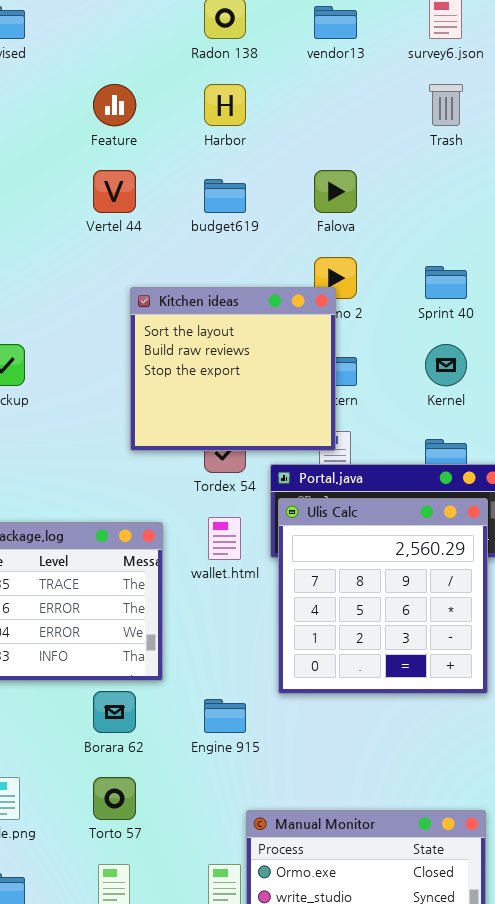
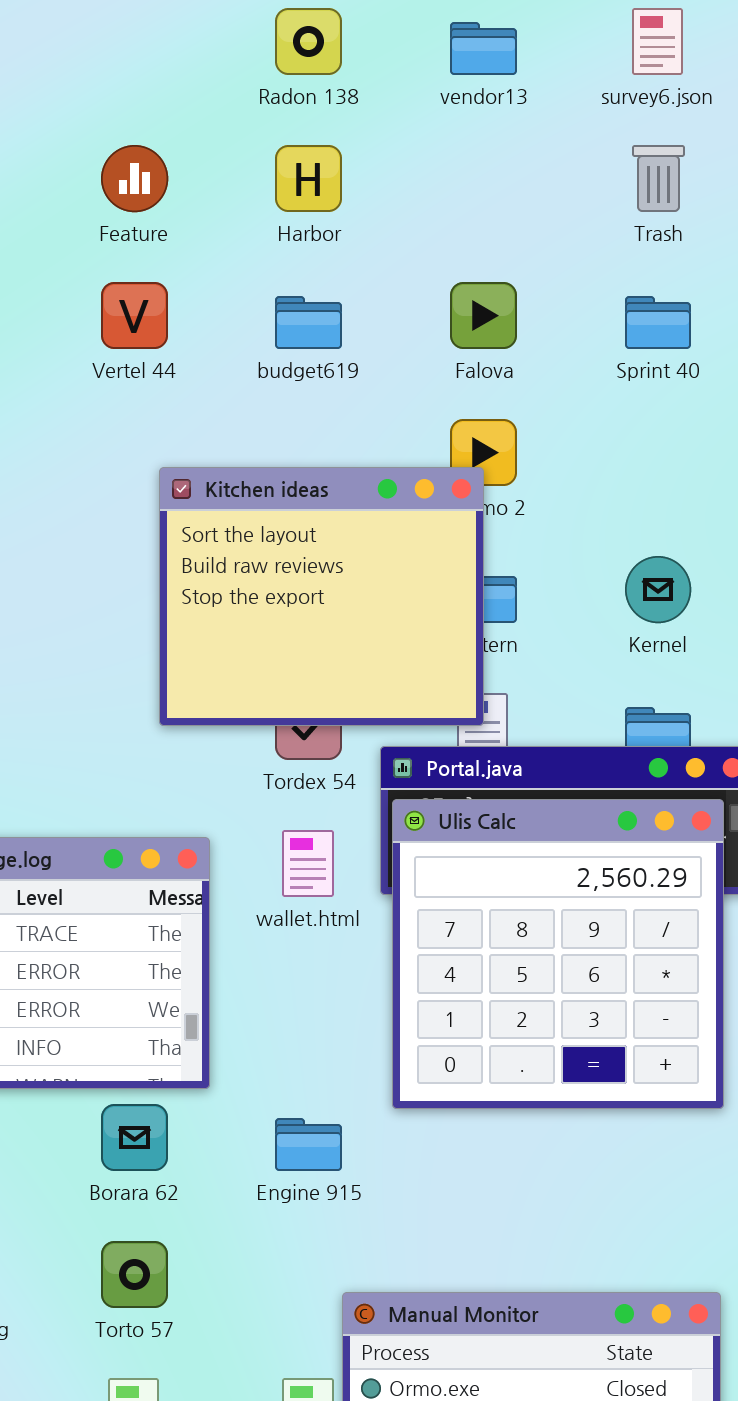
Sprint 40: [425,266,467,299] -> [625,296,691,349], moved

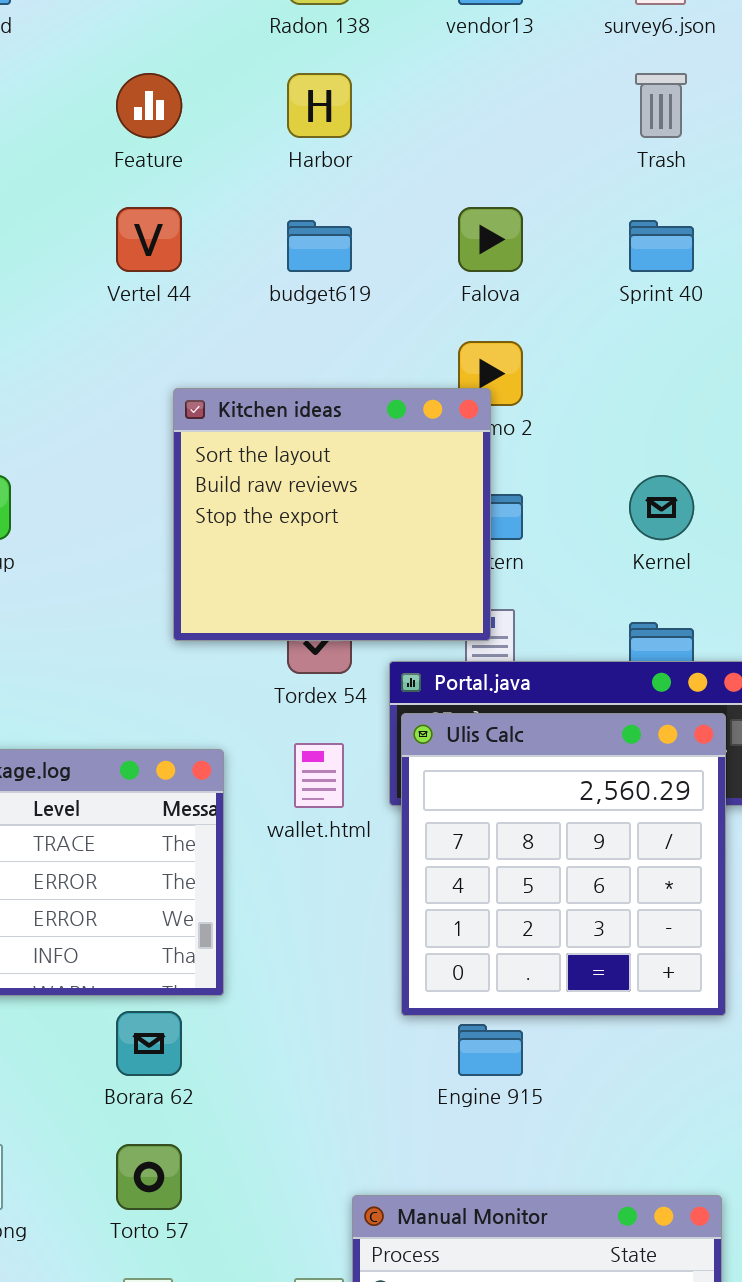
Engine 915: [275,1118,342,1171] -> [458,1024,523,1076], moved

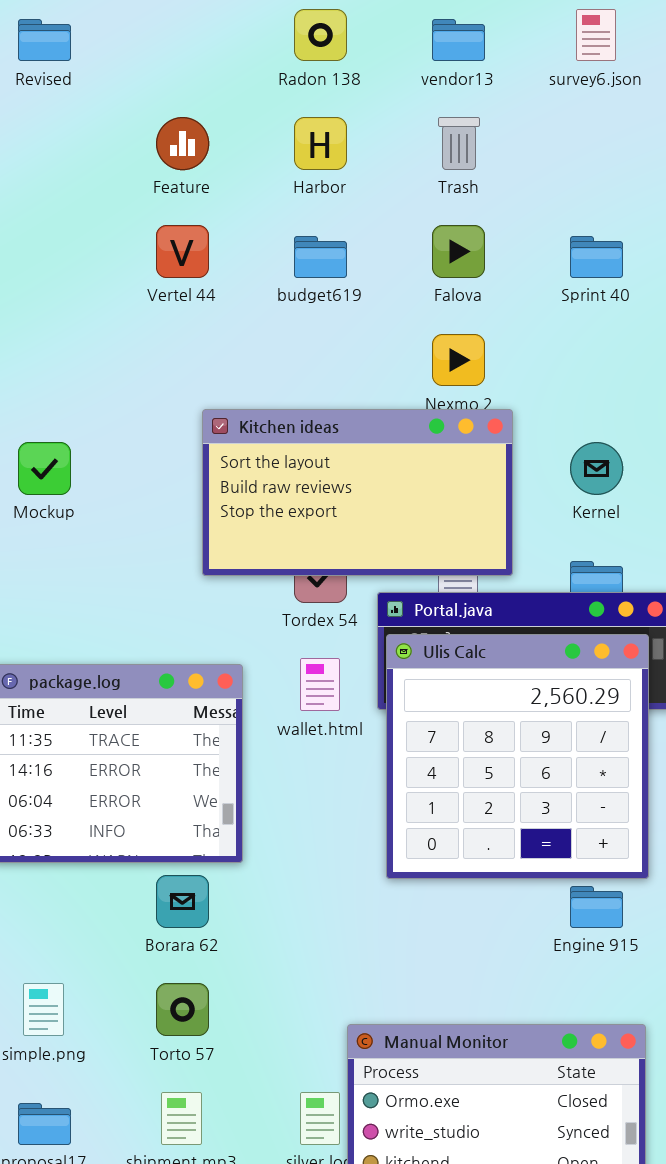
Trash: [635,73,687,138] -> [438,117,480,170], moved
Kitchen ideas: [173,388,491,641] -> [202,409,513,576], resized
Engine 915: [458,1024,523,1076] -> [570,886,623,928], moved

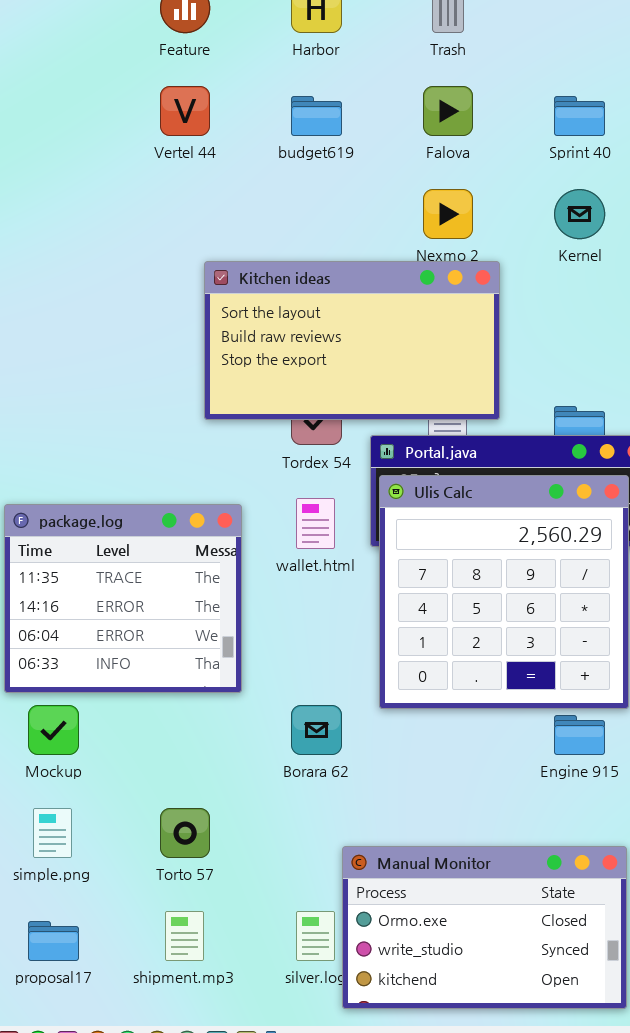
Mockup: [18,442,71,495] -> [28,705,79,755], moved
Kernel: [570,442,623,495] -> [554,189,605,239], moved
Borara 62: [156,875,209,928] -> [291,705,342,755], moved

